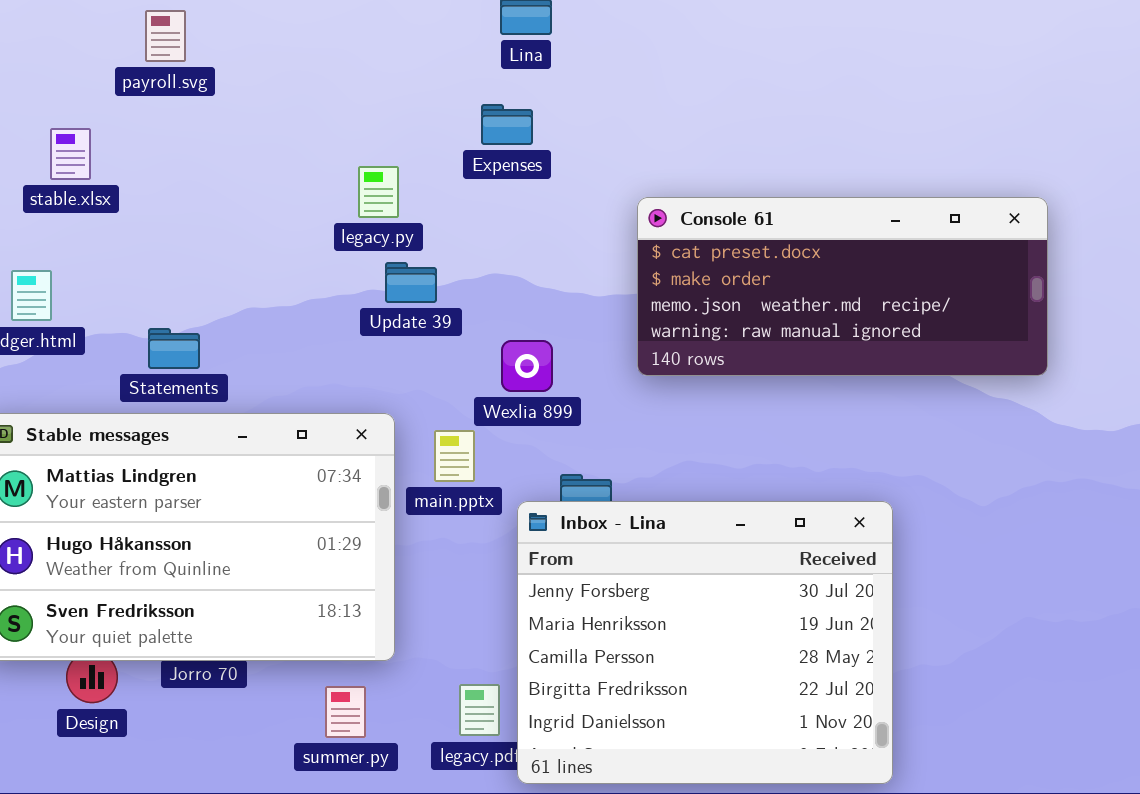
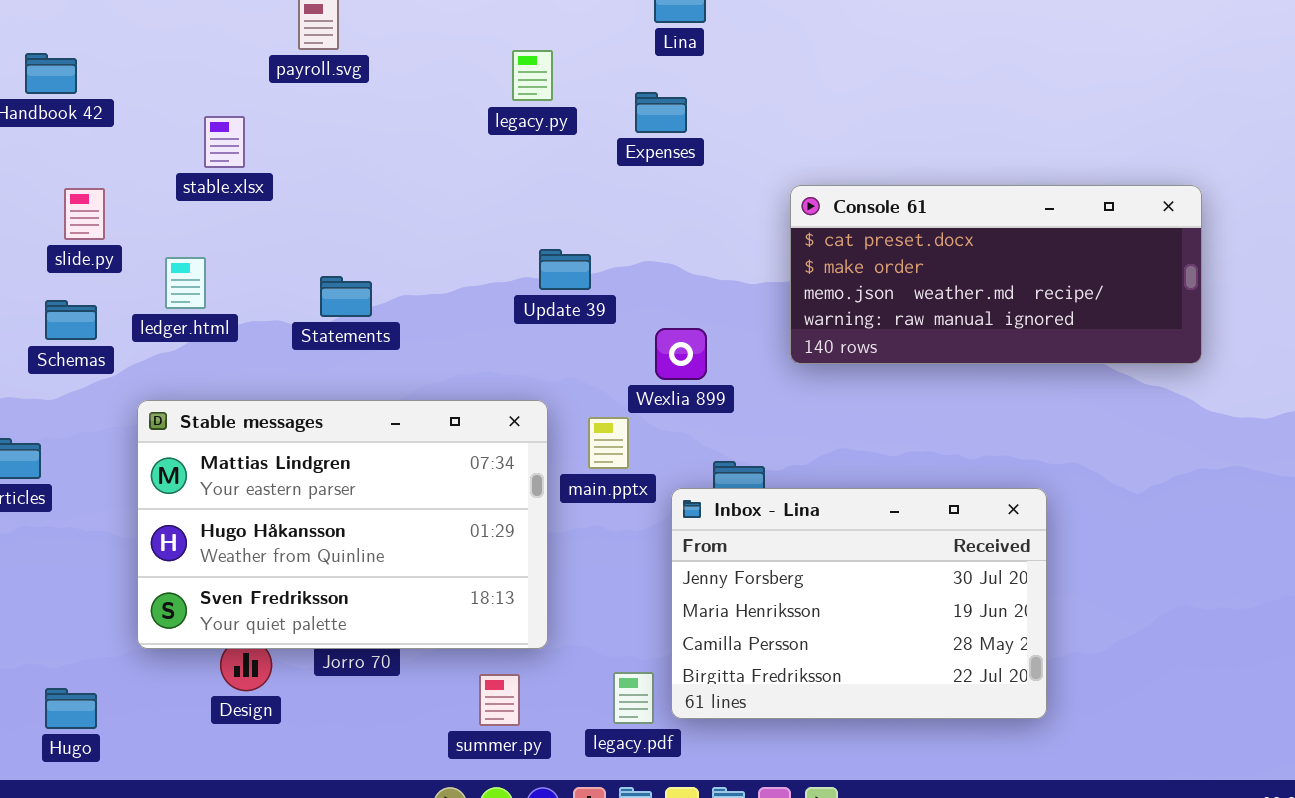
legacy.py: [358,166,399,218] -> [512,50,553,101], moved
Statements: [148,328,200,369] -> [320,276,372,317], moved
Inbox - Lina: [517,501,893,784] -> [671,488,1047,719], resized

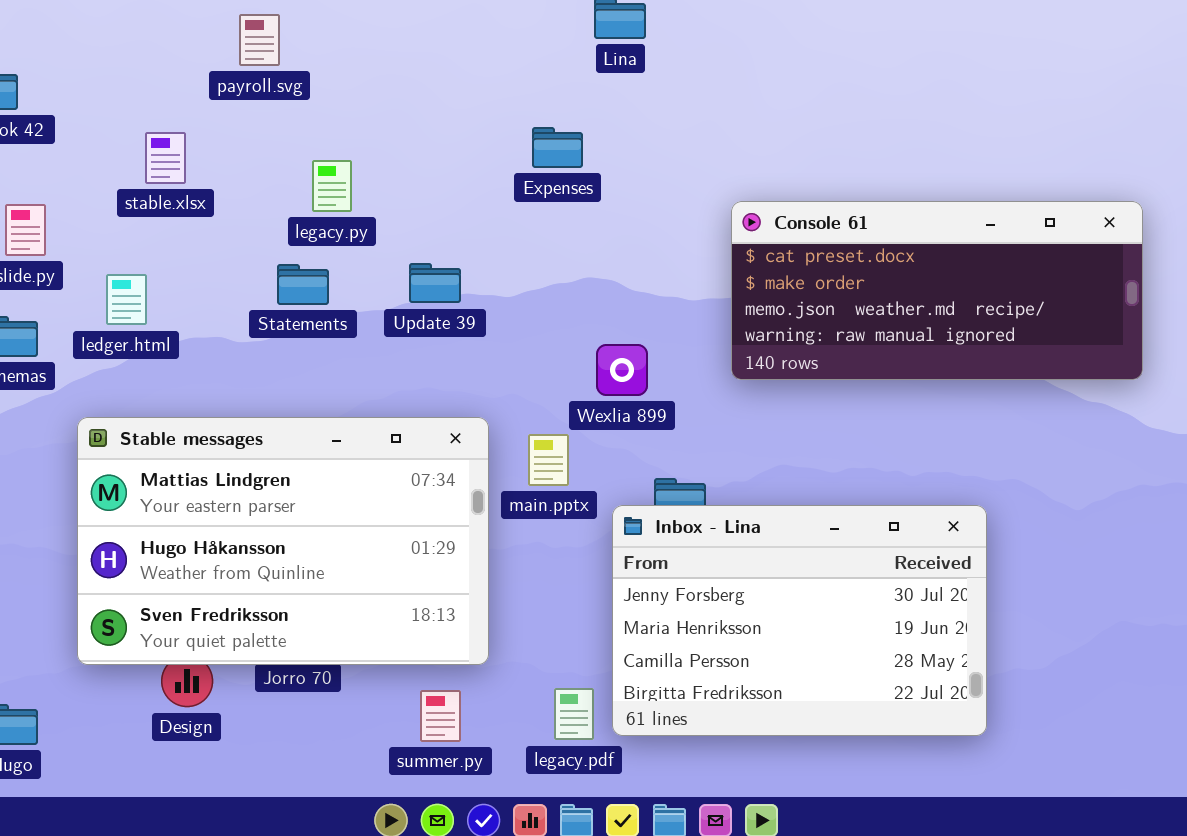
legacy.py: [512,50,553,101] -> [312,160,352,212], moved
Expenses: [635,92,687,133] -> [532,127,583,168], moved
Update 39: [539,249,591,290] -> [409,263,461,303], moved
Statements: [320,276,372,317] -> [277,264,329,305], moved

